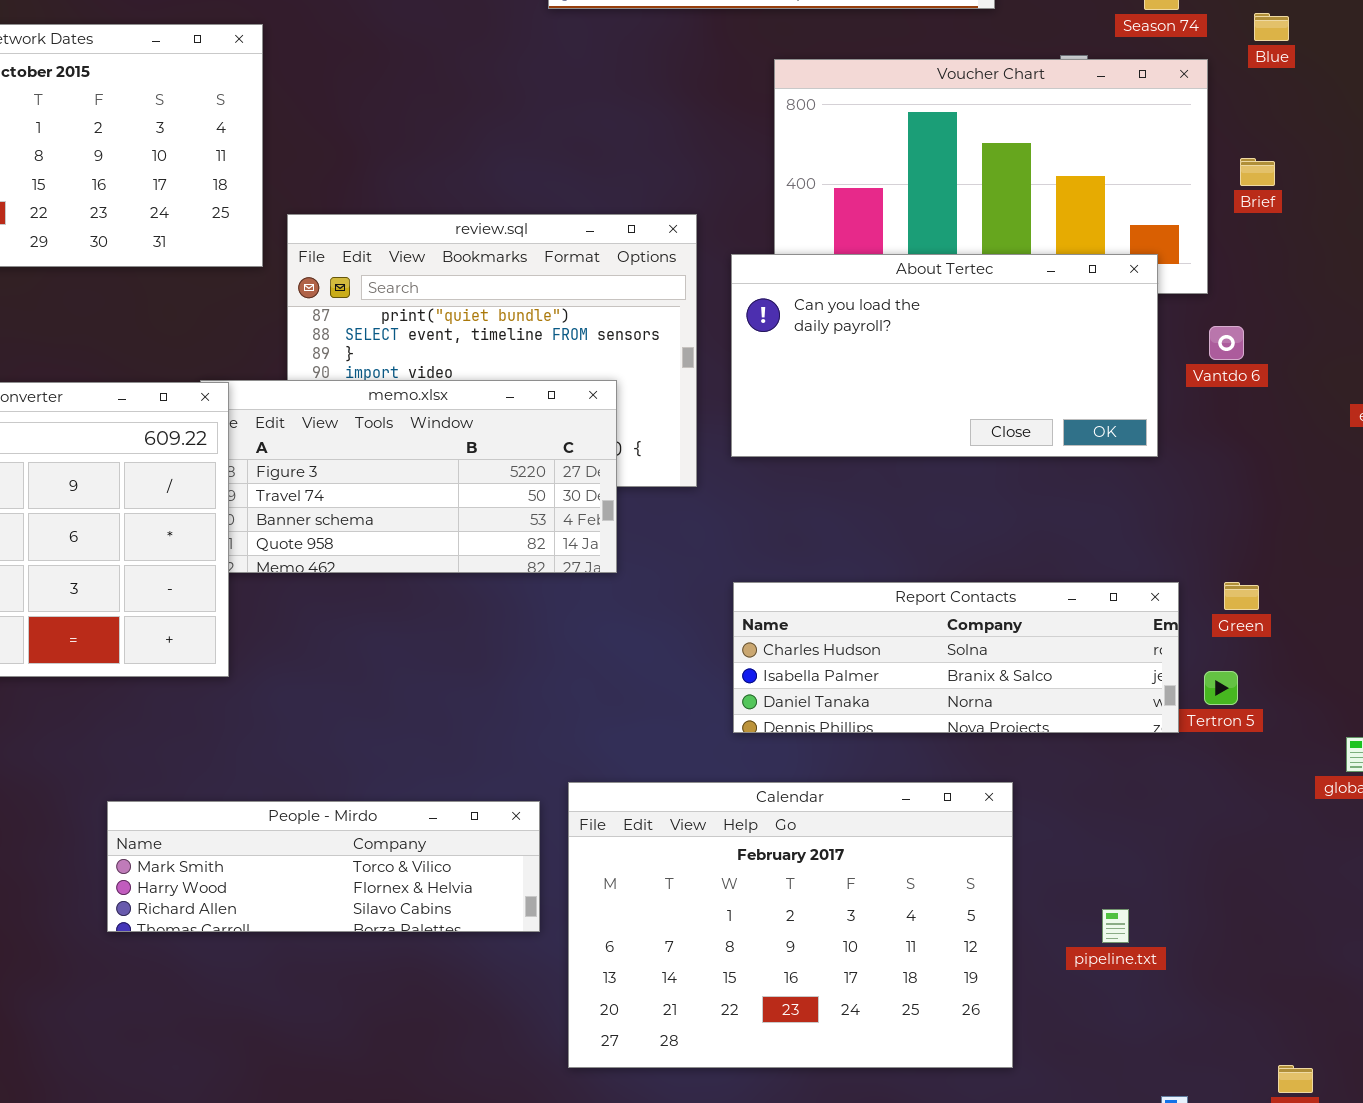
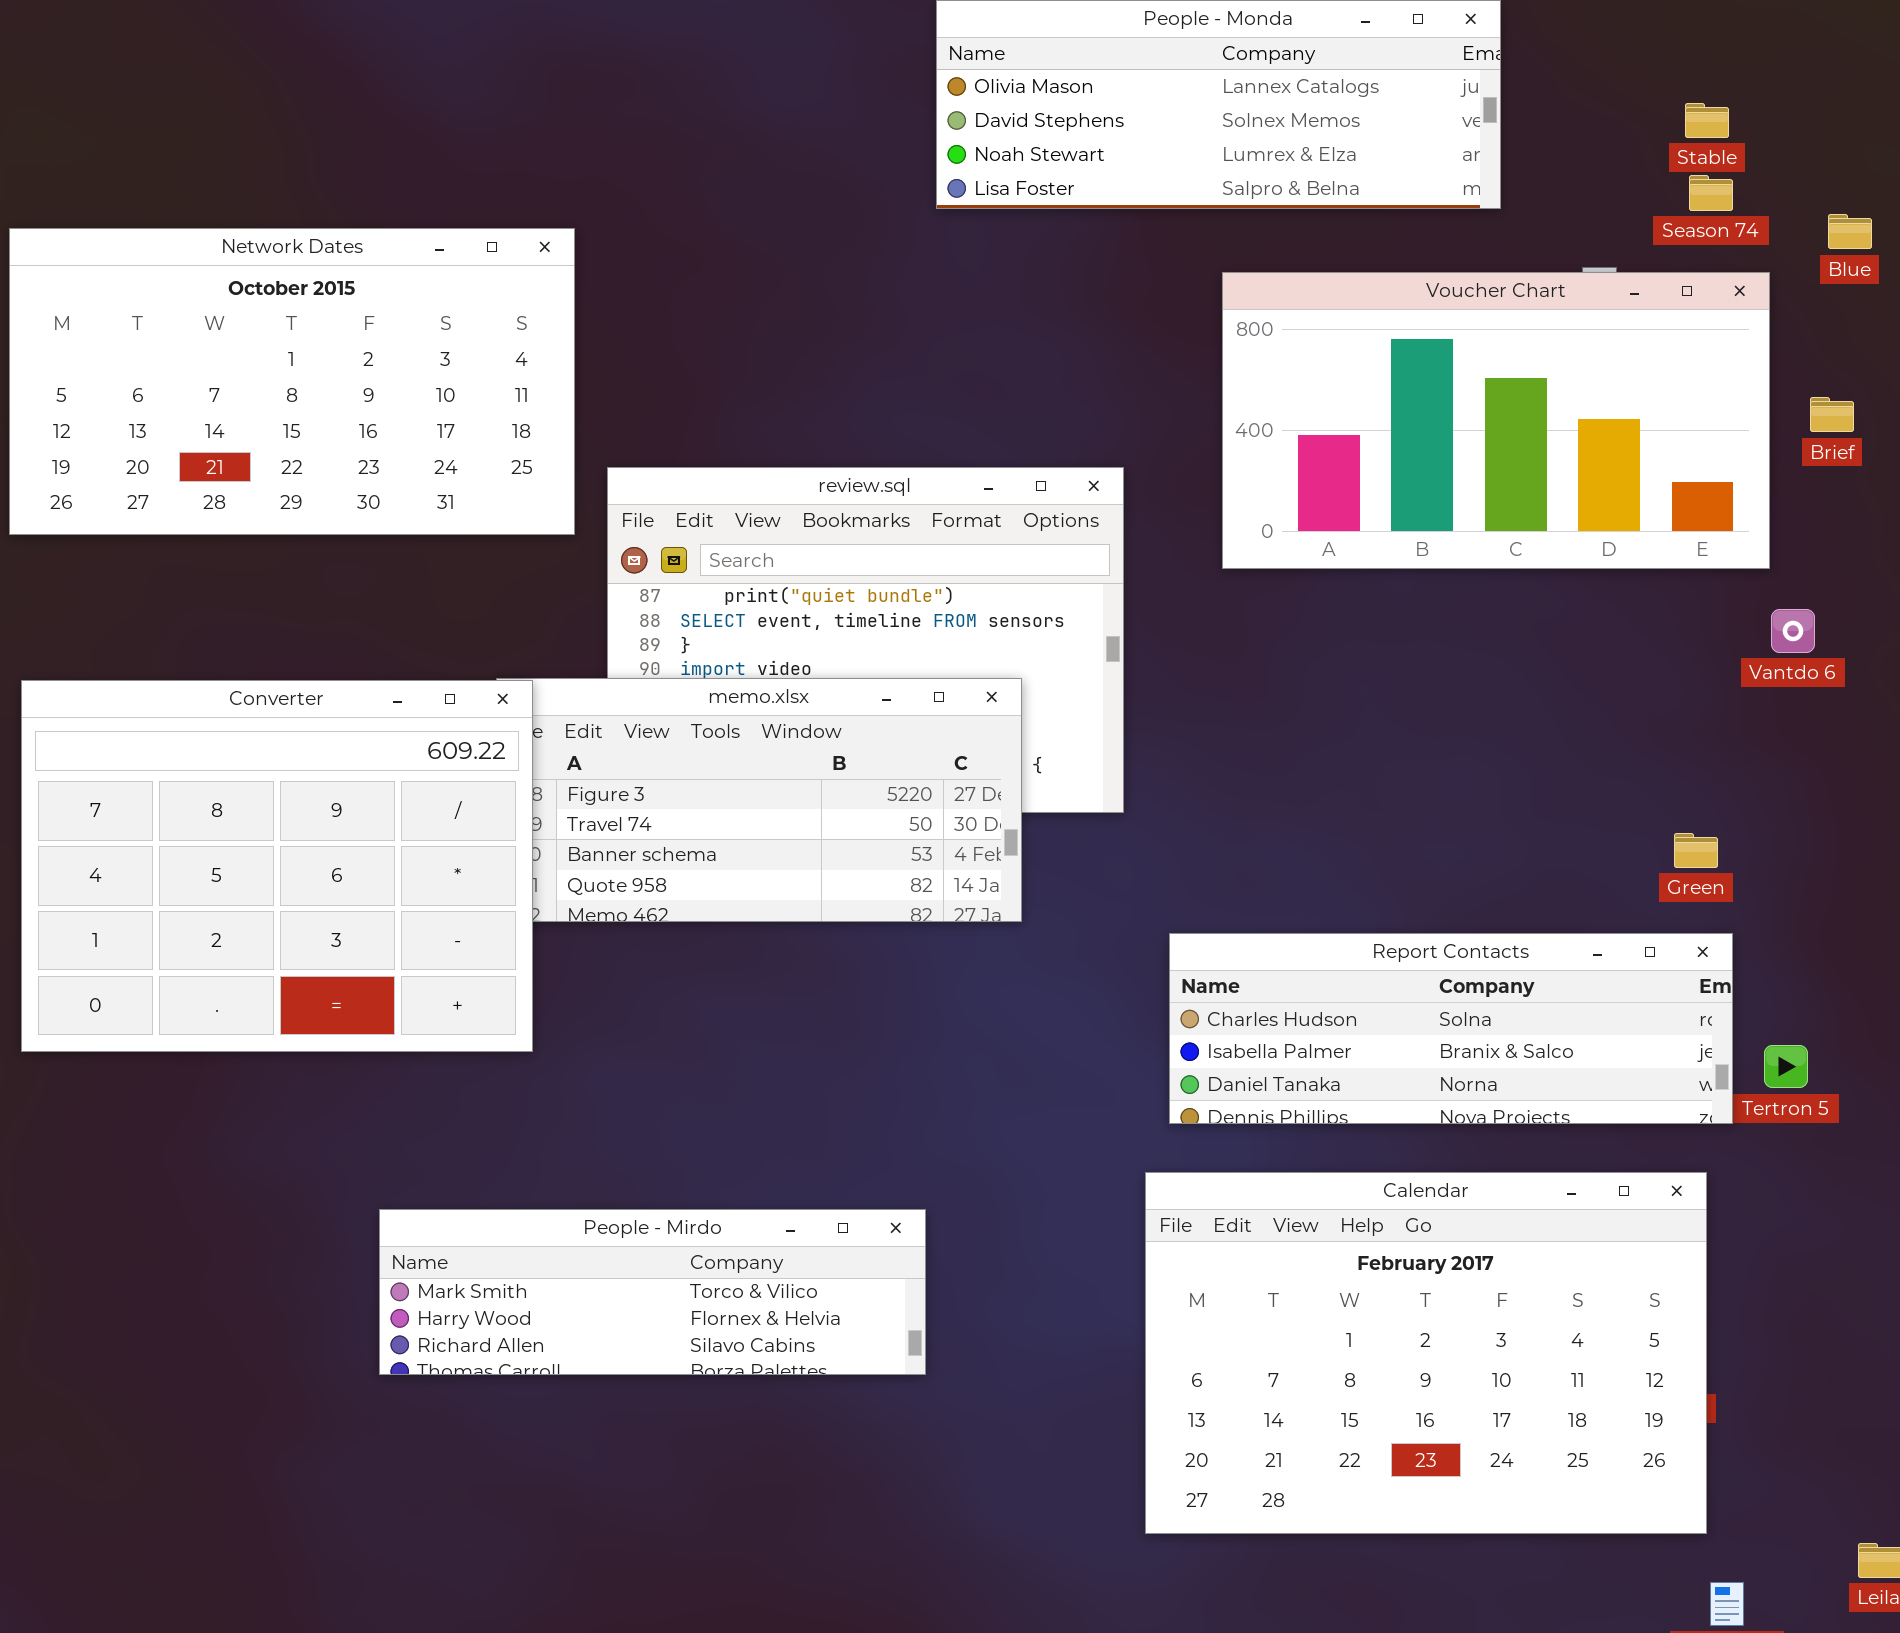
About Tertec: [731,254,1158,457] -> none, closed
Green: [1224,582,1259,610] -> [1674,833,1718,868], moved
Calendar: [568,782,1013,1068] -> [1145,1172,1707,1534], moved

